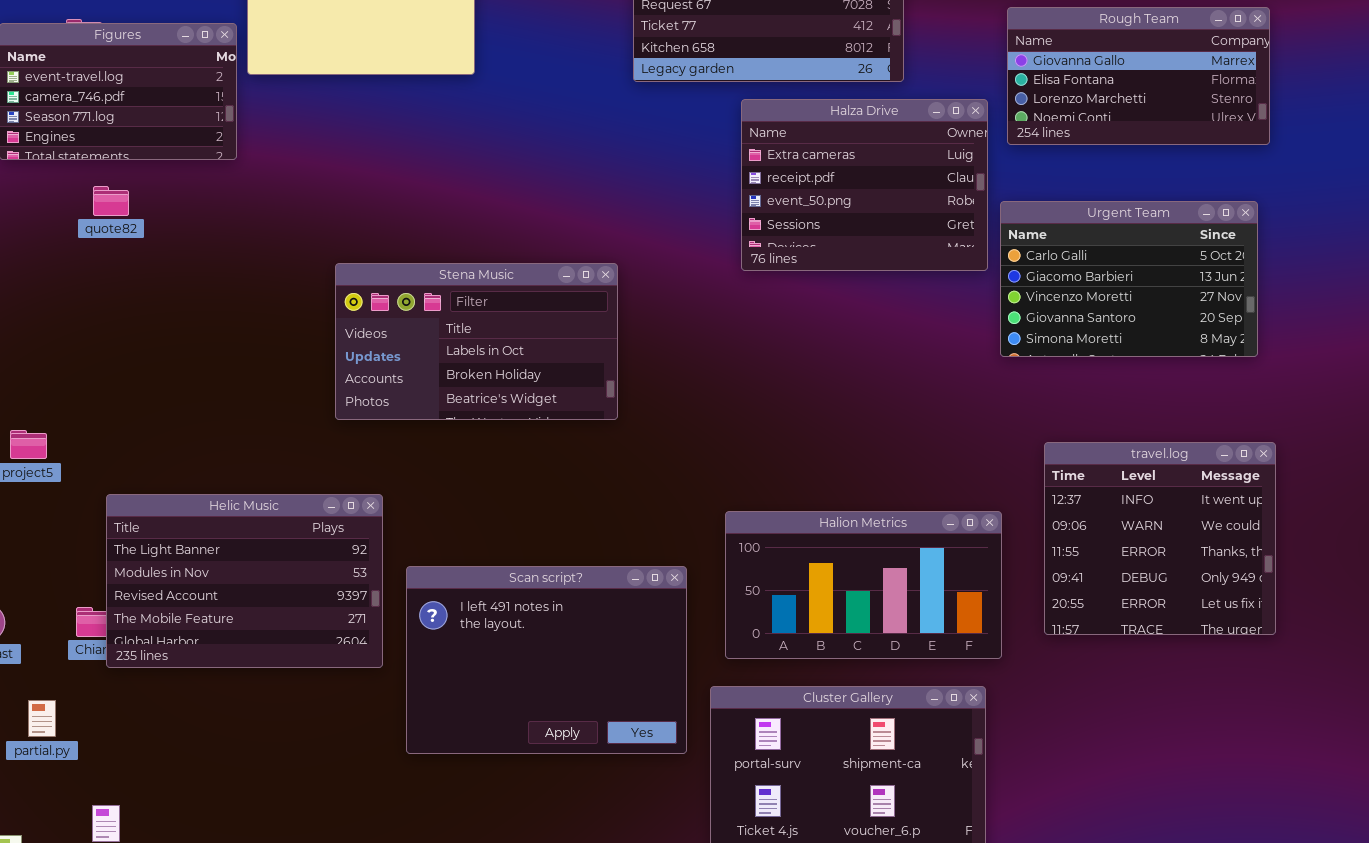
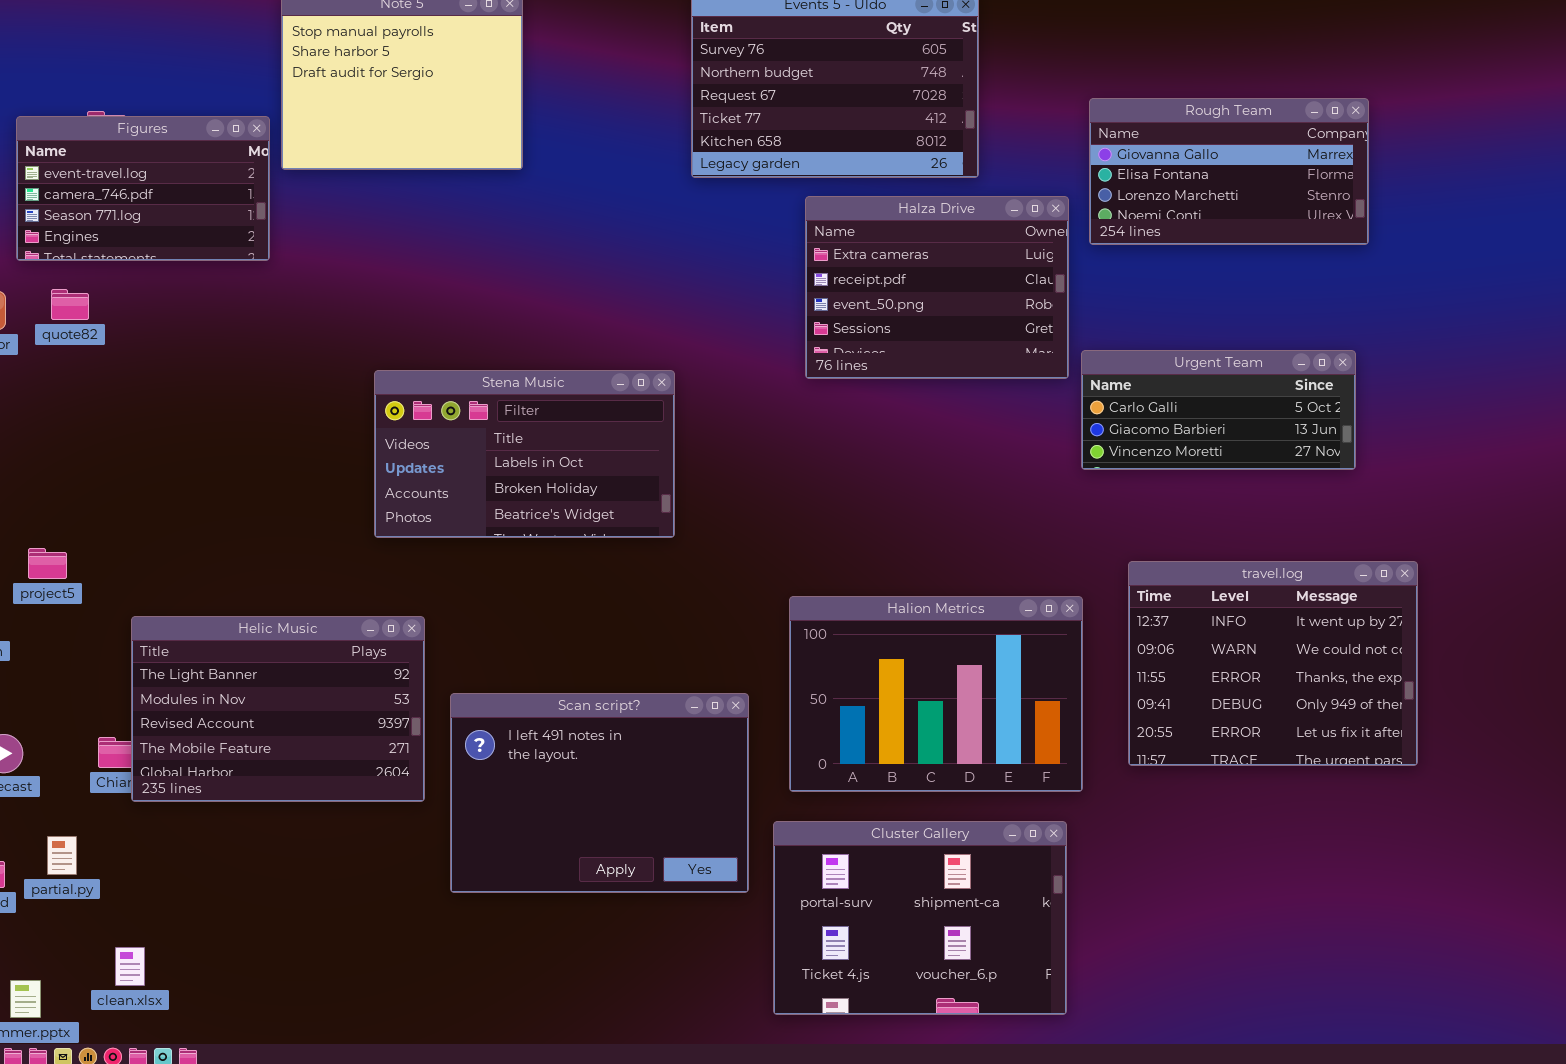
quote82: [93,186,129,216] -> [51,289,89,320], moved
Urgent Team: [1000,201,1258,357] -> [1081,350,1356,470], resized
travel.log: [1044,442,1276,635] -> [1128,561,1418,766], resized
Halion Metrics: [725,511,1002,659] -> [789,596,1083,792], resized

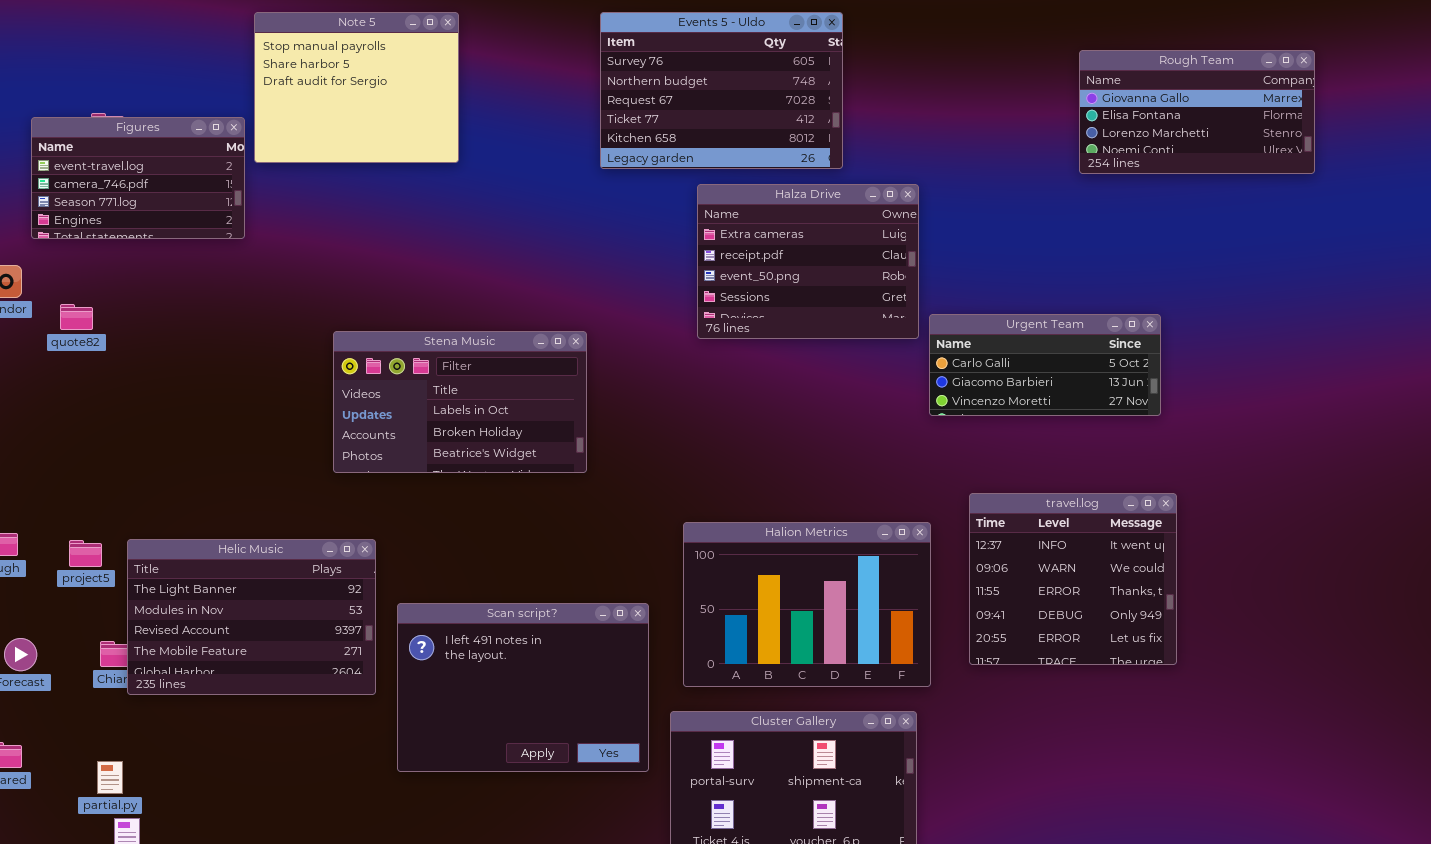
Rough Team: [1089,98,1369,245] -> [1079,50,1315,174], moved
quote82: [51,289,89,320] -> [60,304,93,330], moved
project5: [28,548,67,579] -> [69,540,102,567], moved
travel.log: [1128,561,1418,766] -> [969,493,1177,665], resized
partial.py: [47,836,77,875] -> [97,761,123,794], moved

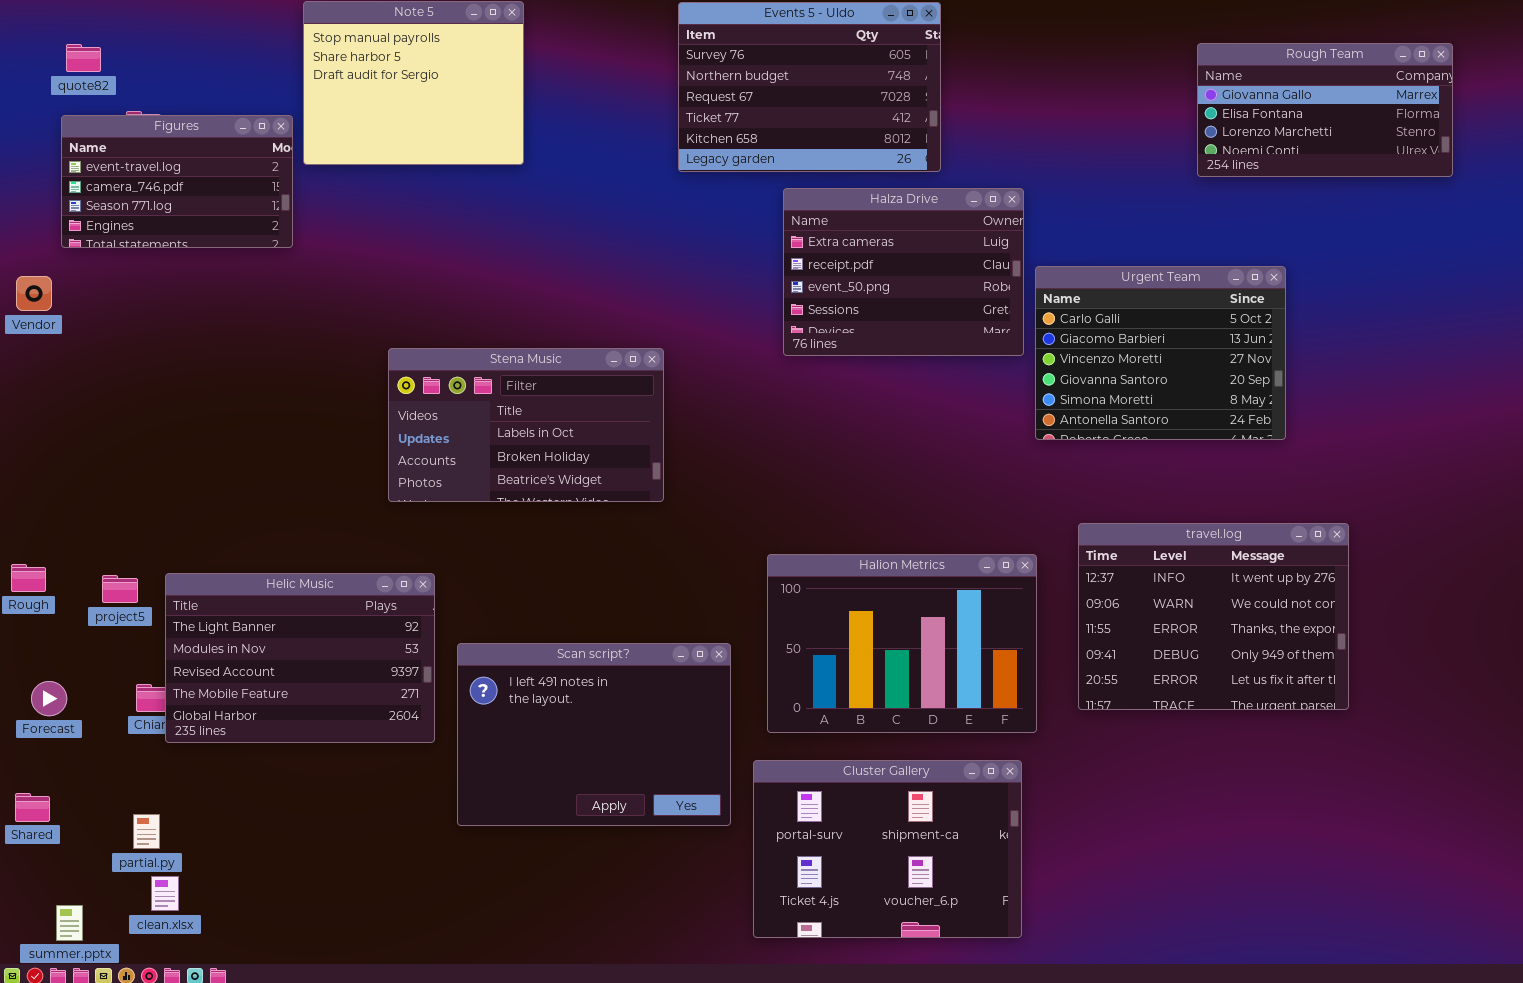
quote82: [60,304,93,330] -> [66,44,101,72], moved
Urgent Team: [929,314,1161,416] -> [1035,266,1286,440], resized
travel.log: [969,493,1177,665] -> [1078,523,1349,710], resized

